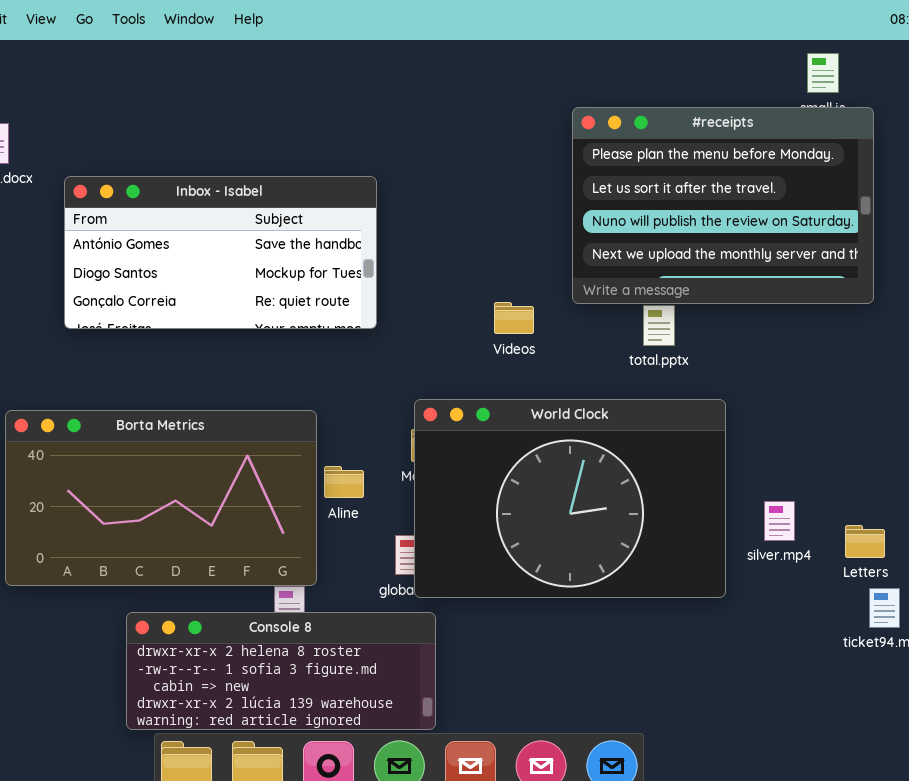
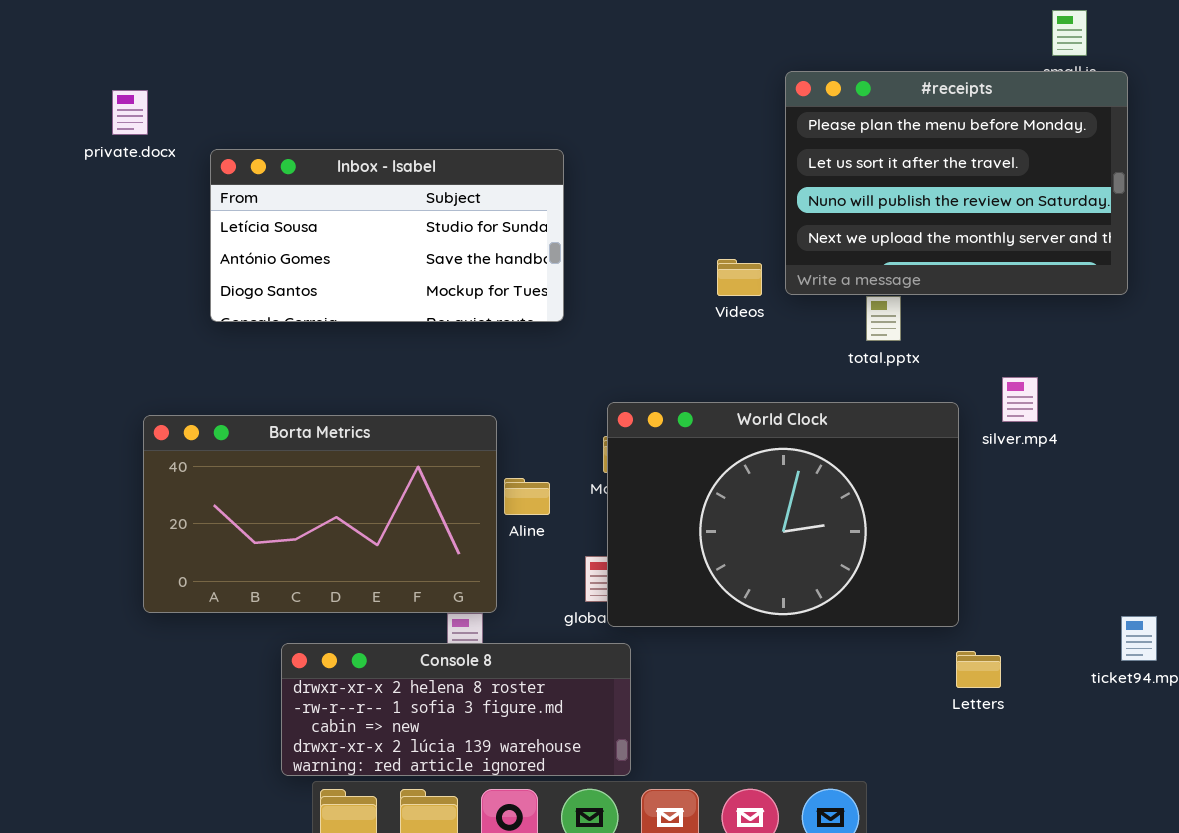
Inbox - Isabel: [64,176,377,329] -> [210,149,564,322], scrolled up 1 row
Videos: [494,302,534,334] -> [717,259,762,296], moved
silver.mp4: [764,501,795,541] -> [1002,377,1038,422], moved
Letters: [845,525,885,558] -> [956,651,1001,688], moved

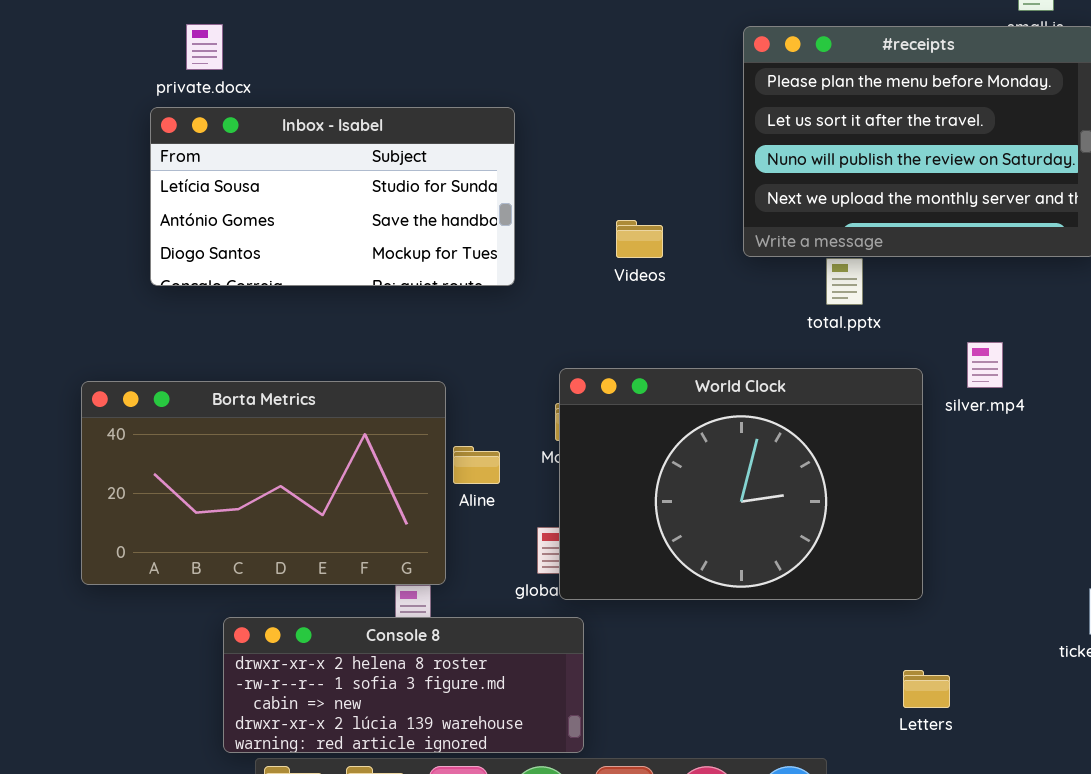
private.docx: [112,90,148,135] -> [186,24,223,70], moved
Videos: [717,259,762,296] -> [616,220,663,258], moved
Letters: [956,651,1001,688] -> [903,670,950,708], moved

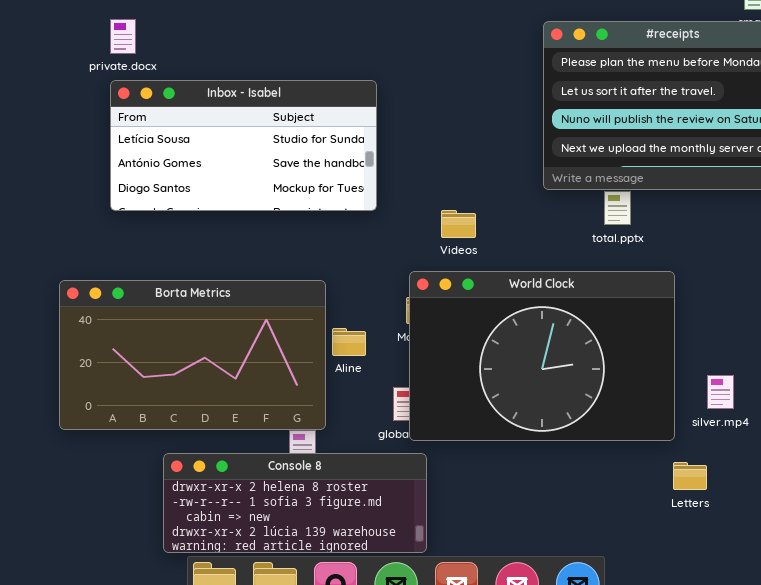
private.docx: [186,24,223,70] -> [110,19,136,54], moved
Videos: [616,220,663,258] -> [441,210,476,238], moved
silver.mp4: [967,342,1003,388] -> [707,375,734,409], moved
Letters: [903,670,950,708] -> [673,462,707,490], moved

